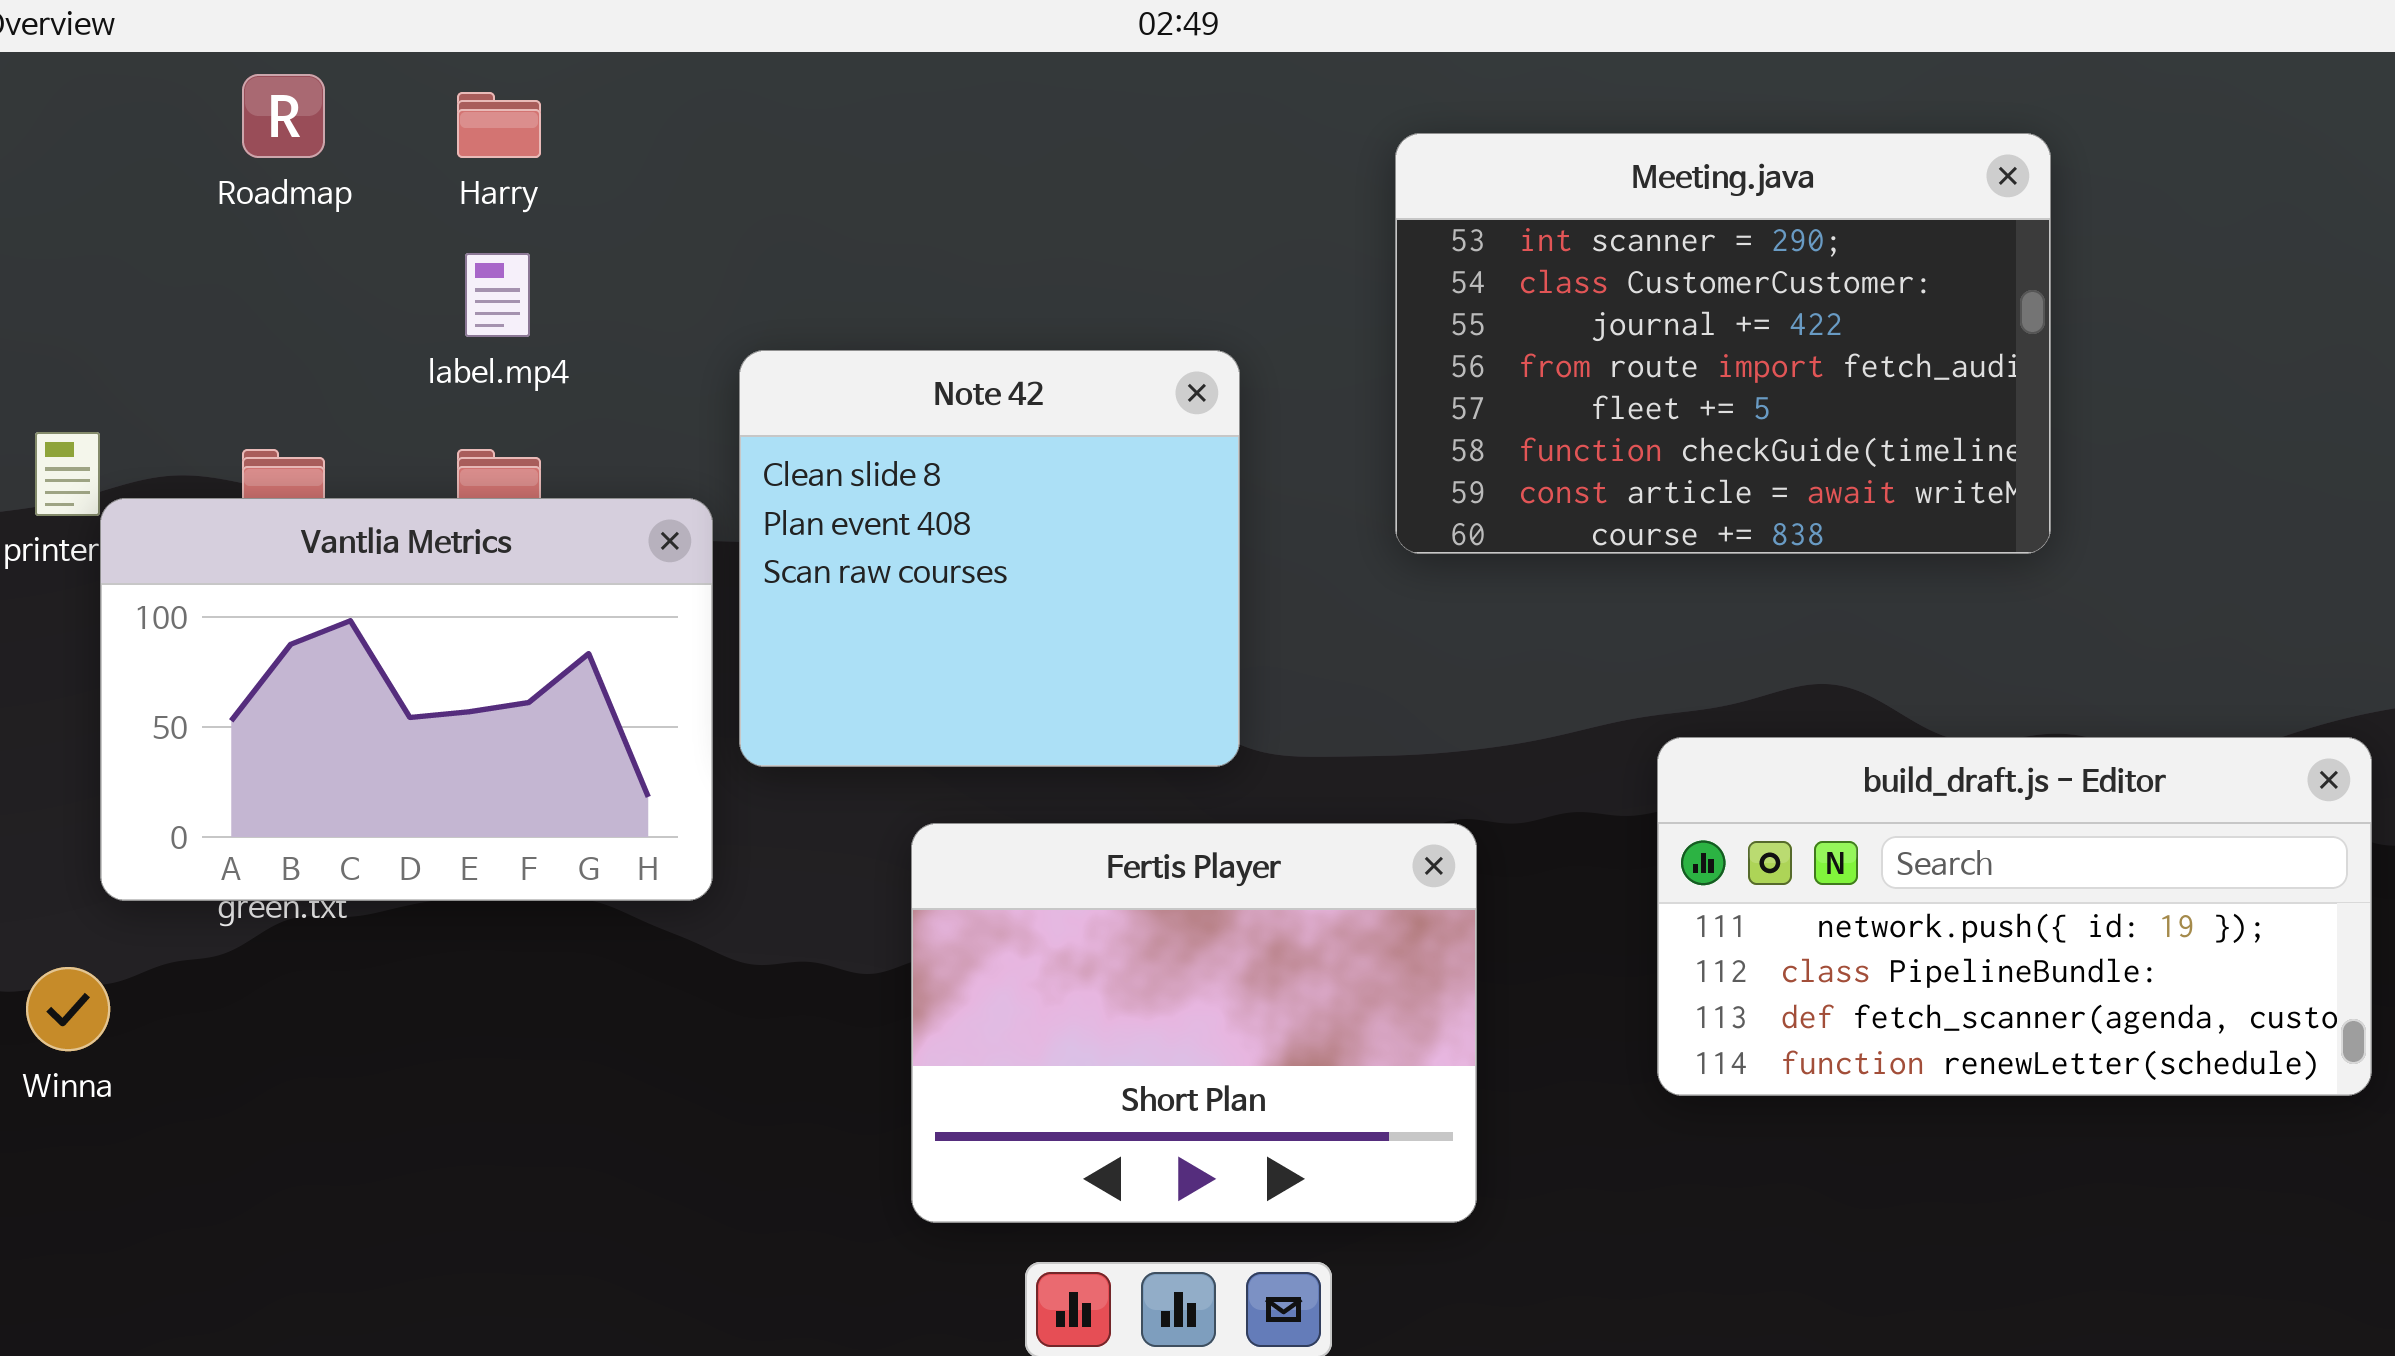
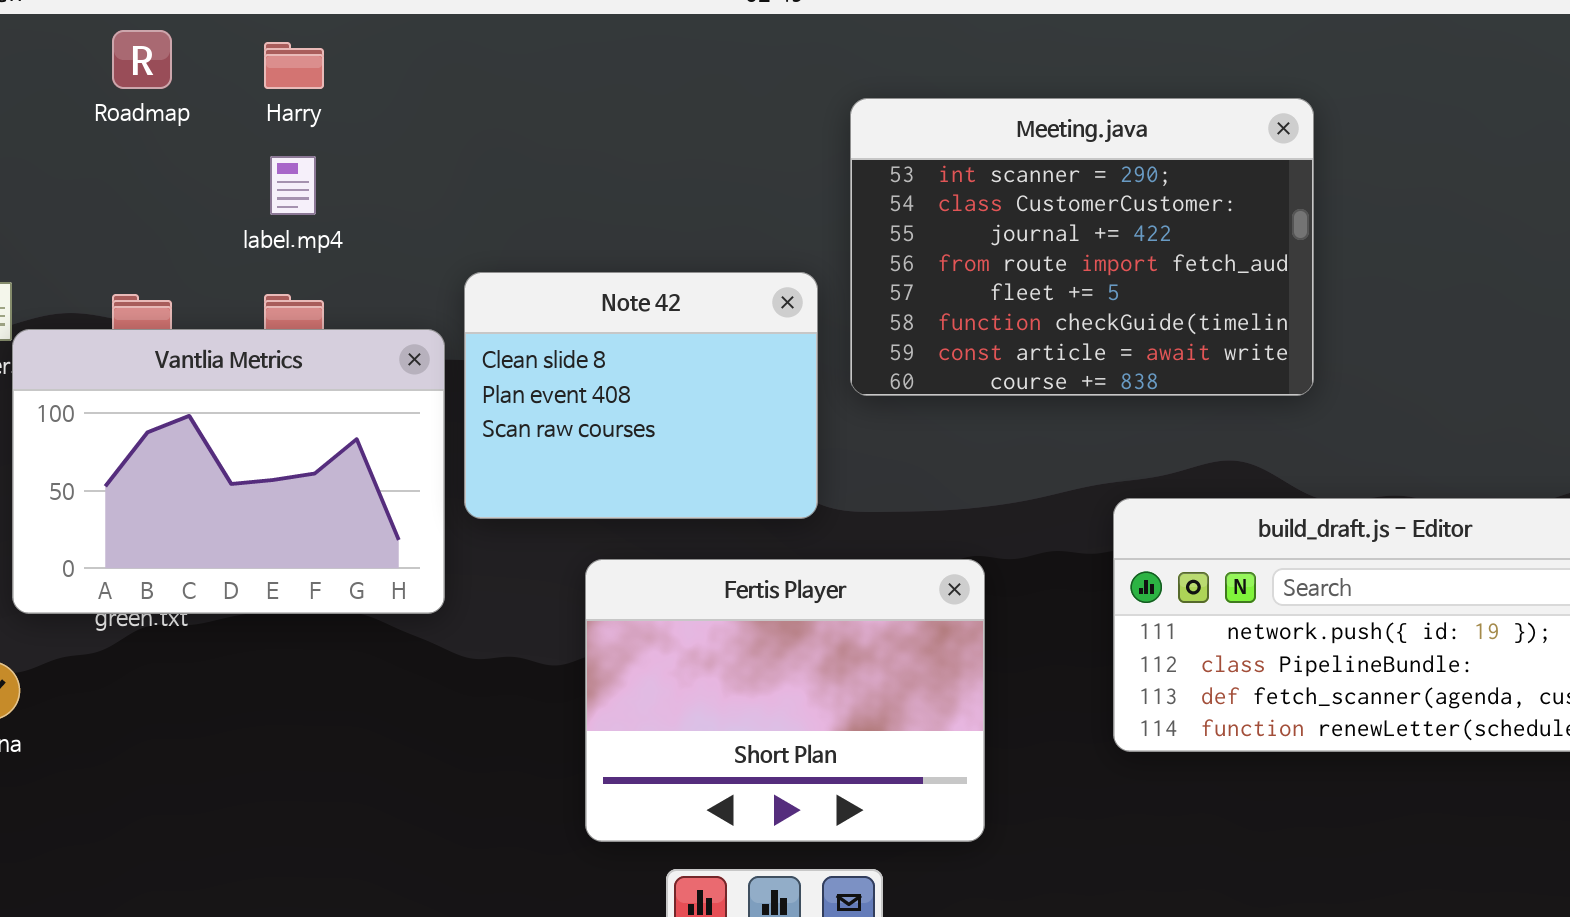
Meeting.java: [1395,133,2051,554] -> [850,98,1314,396], moved
Note 42: [739,350,1240,767] -> [464,272,818,519], resized

